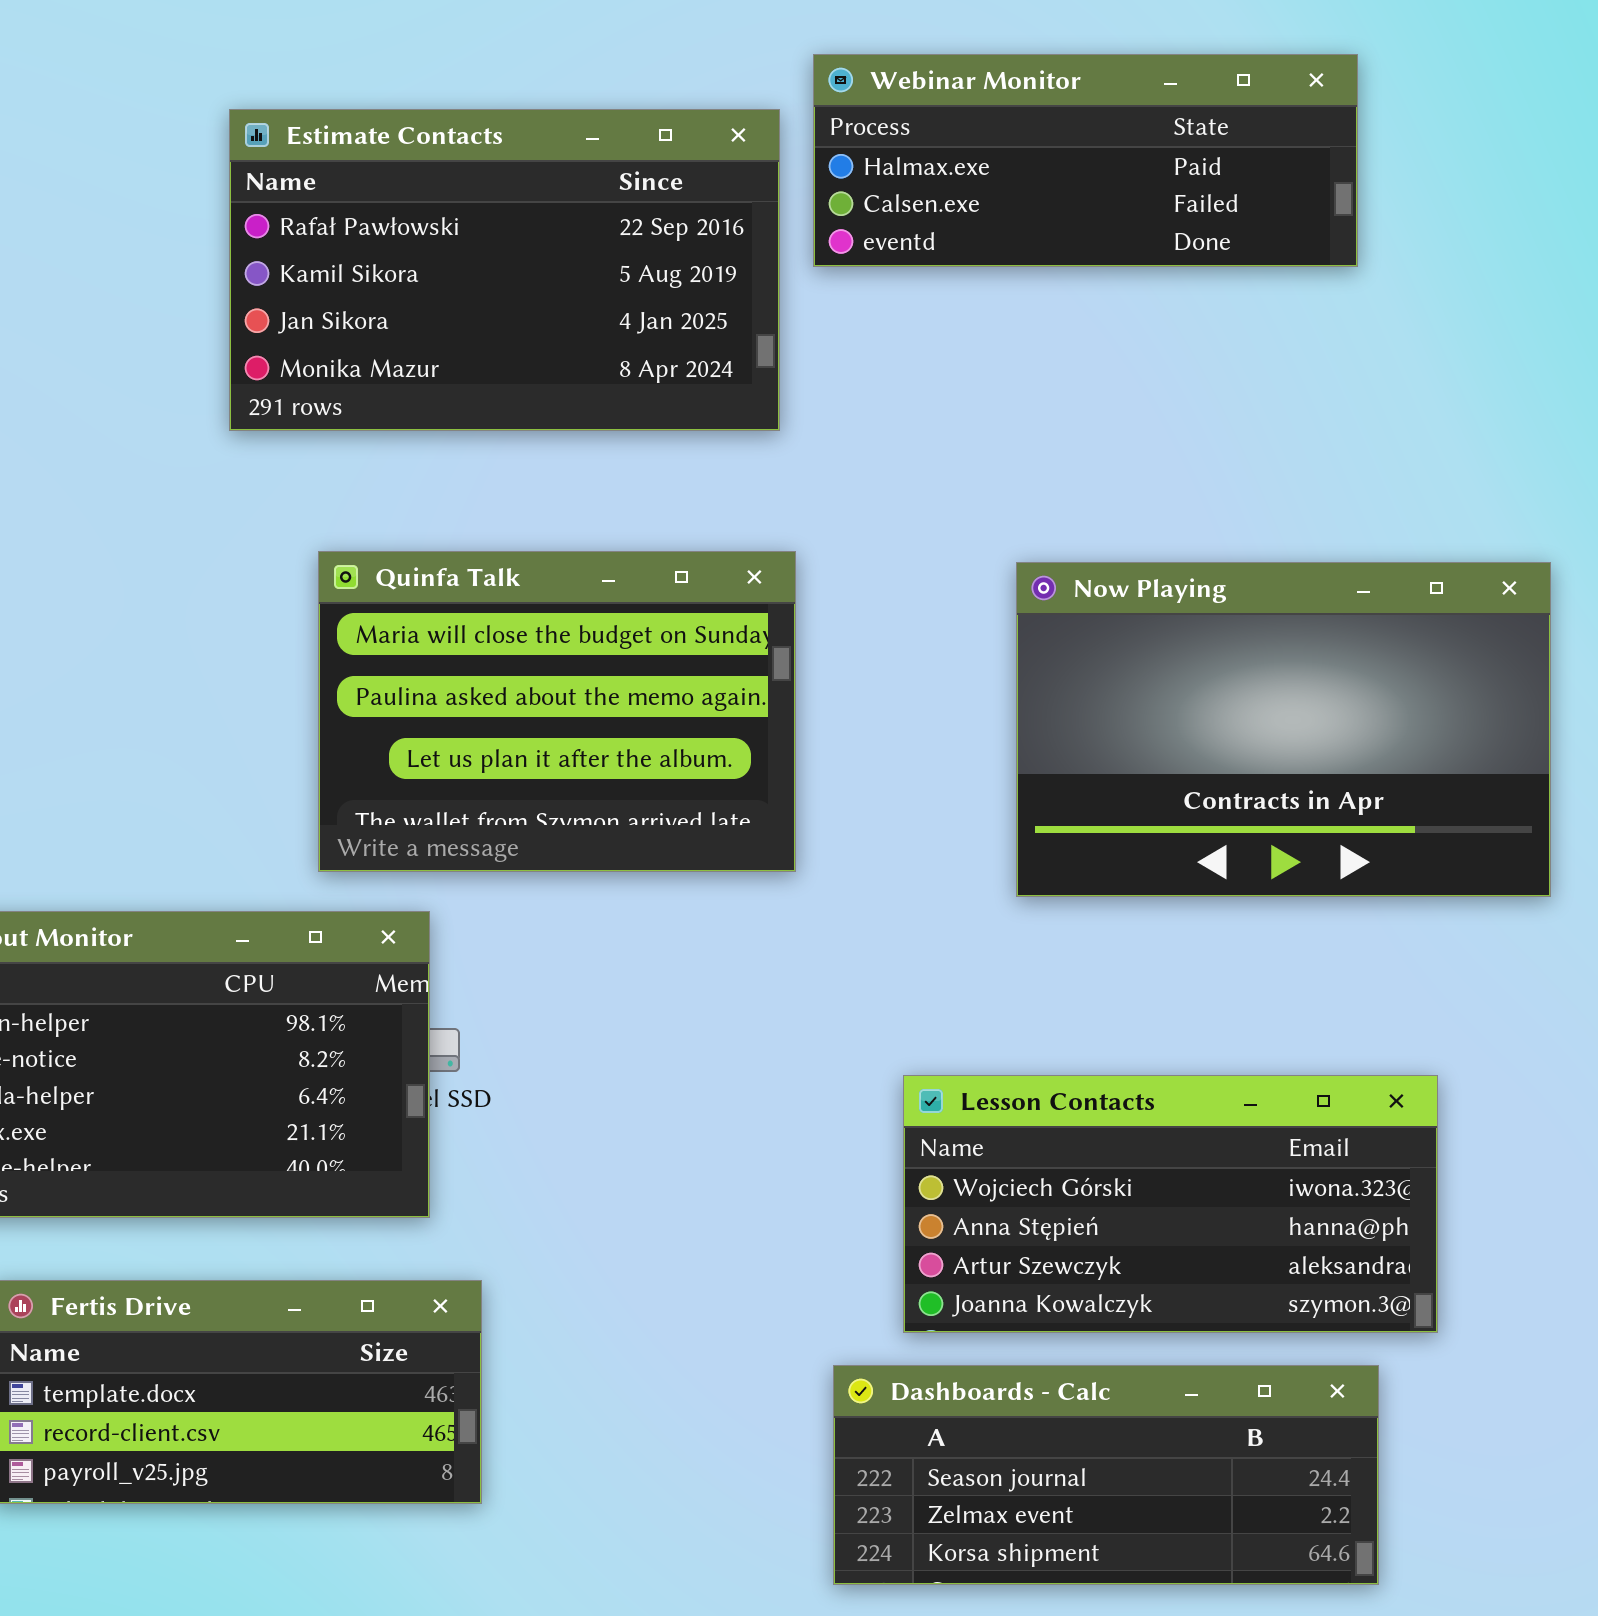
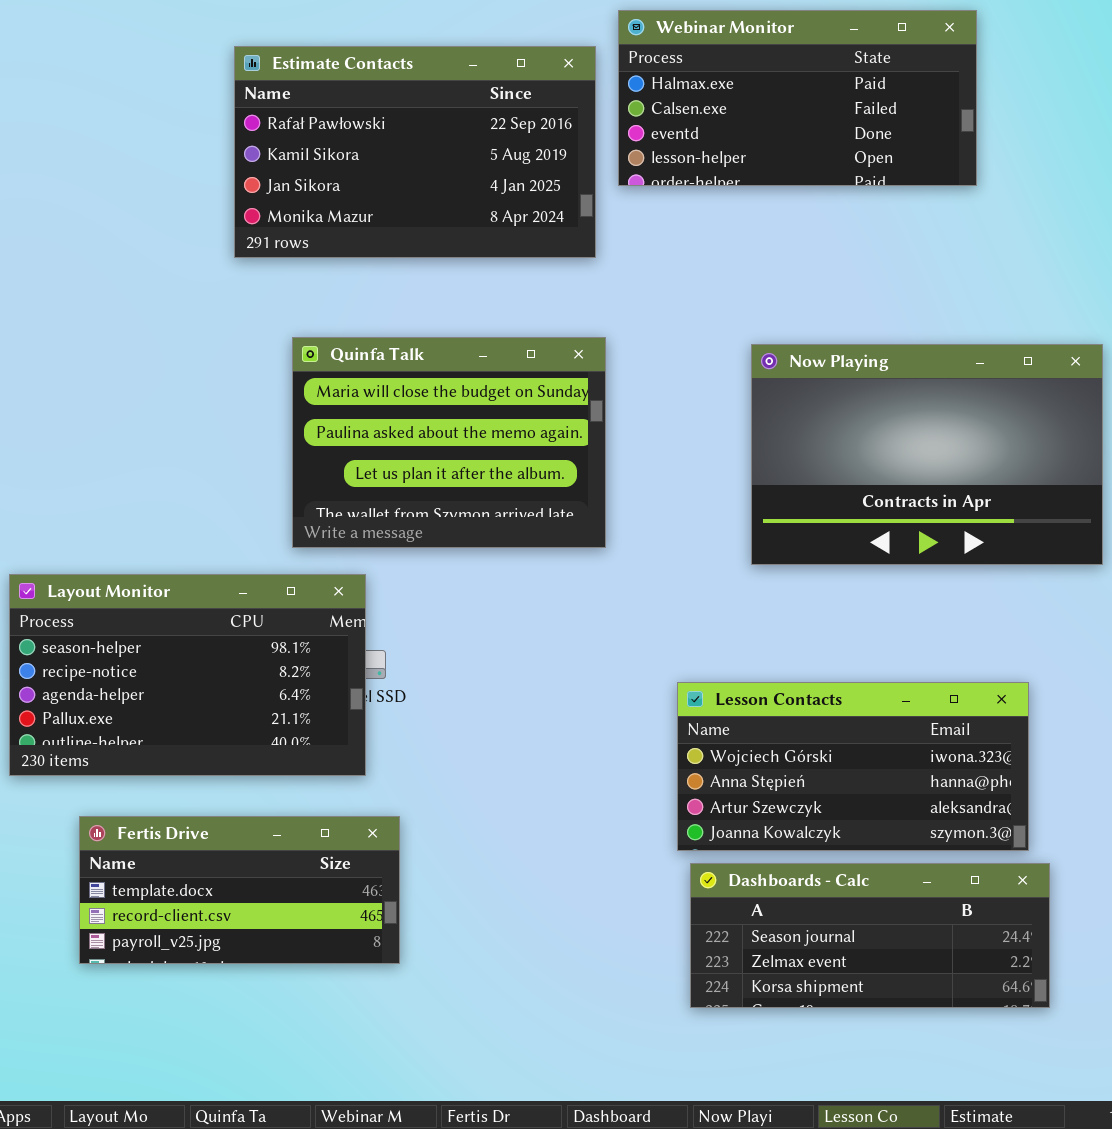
Webinar Monitor: [813,54,1358,267] -> [618,10,977,186], resized
Dashboards - Calc: [833,1365,1379,1585] -> [690,863,1050,1008], moved

